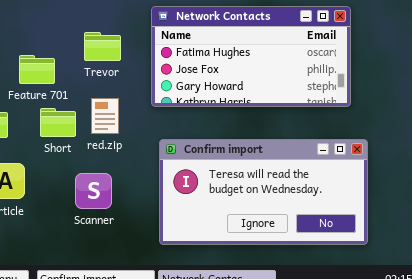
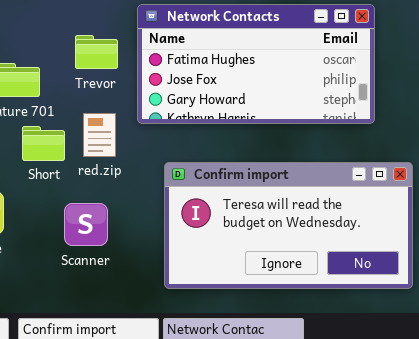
Network Contacts: [151,6,351,107] -> [137,4,375,124], moved

